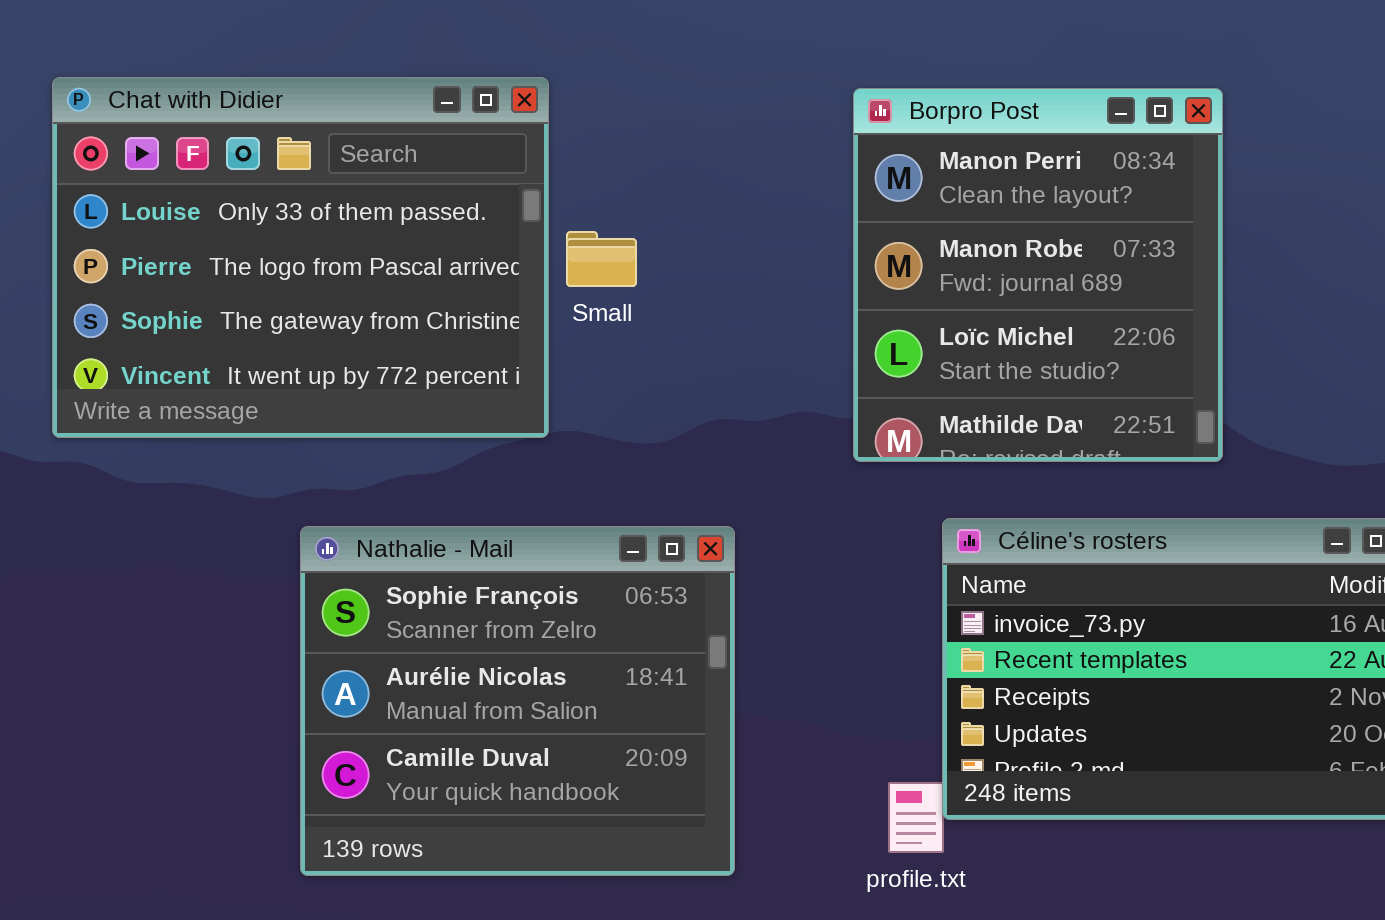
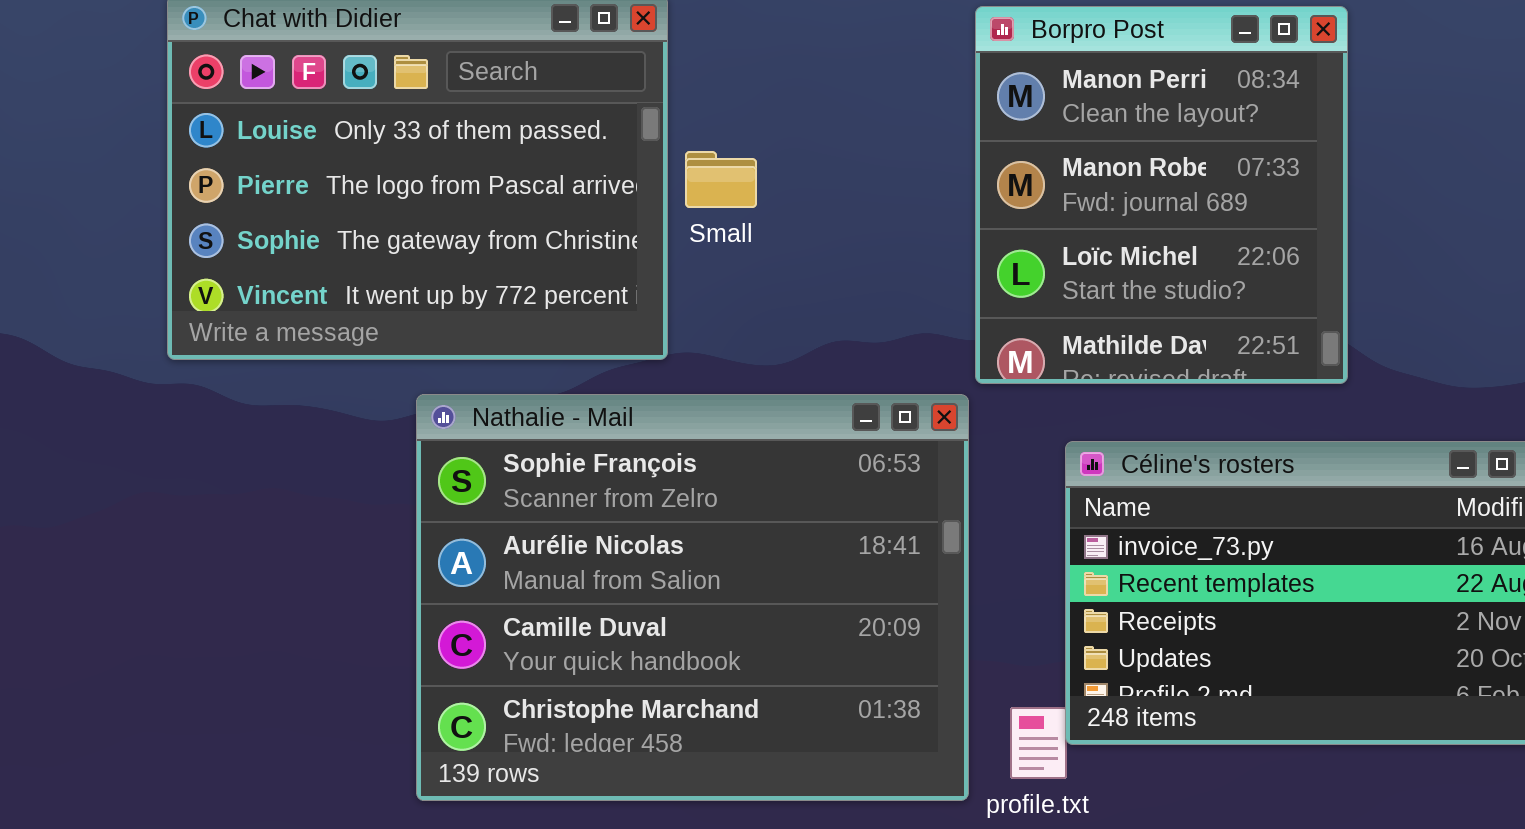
Nathalie - Mail: [300,526,735,876] -> [416,394,969,801], resized

